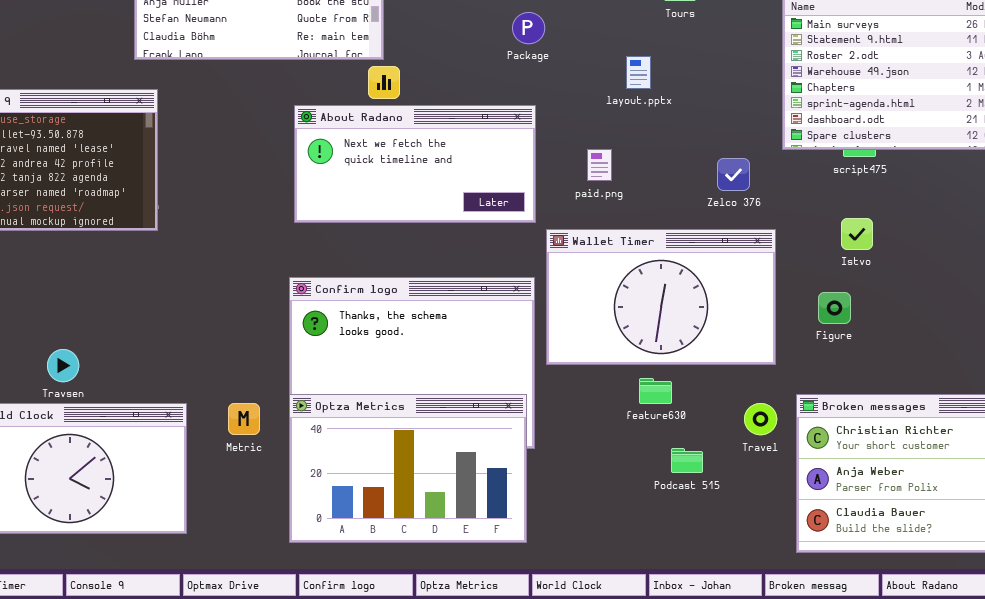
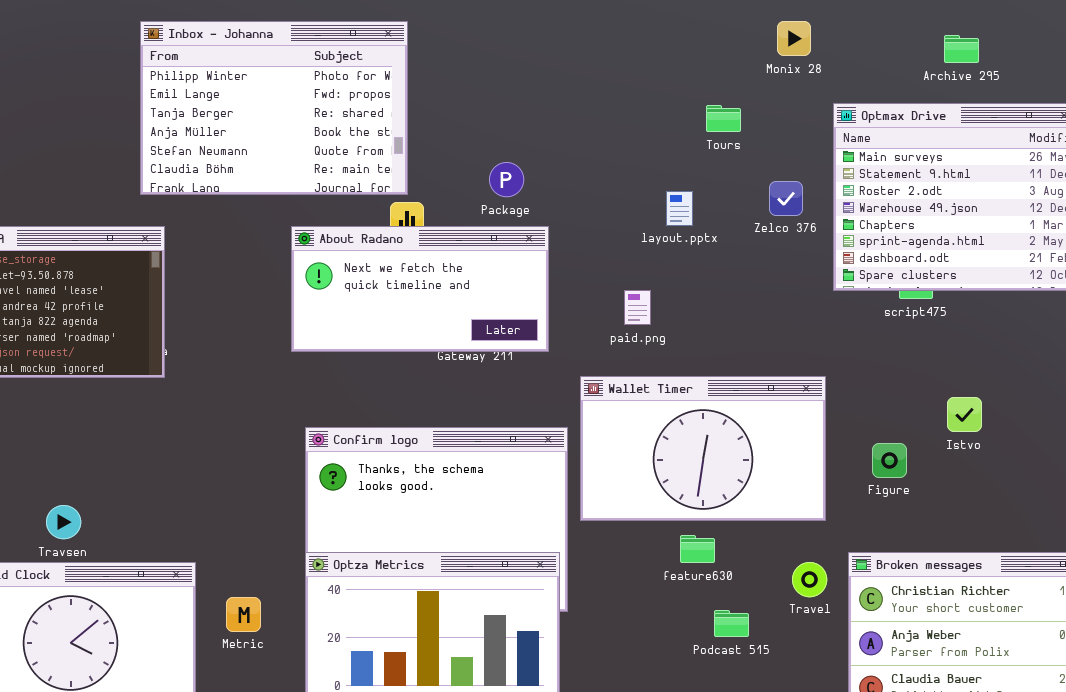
Package: [512,12,545,44] -> [489,162,524,197], moved
About Radano: [294,105,536,223] -> [291,226,549,352], moved
Zelco 376: [717,158,750,191] -> [769,181,803,216], moved
Istvo: [841,218,873,250] -> [947,397,982,432], moved
Metric: [228,403,260,435] -> [226,597,261,632], moved

